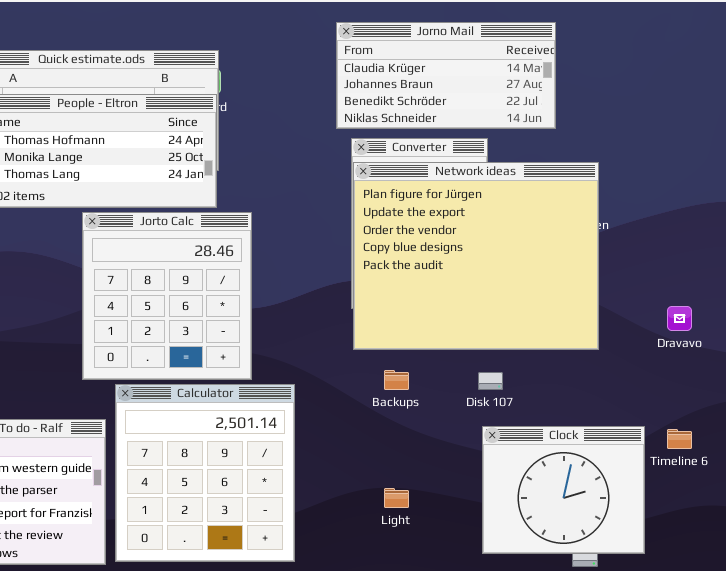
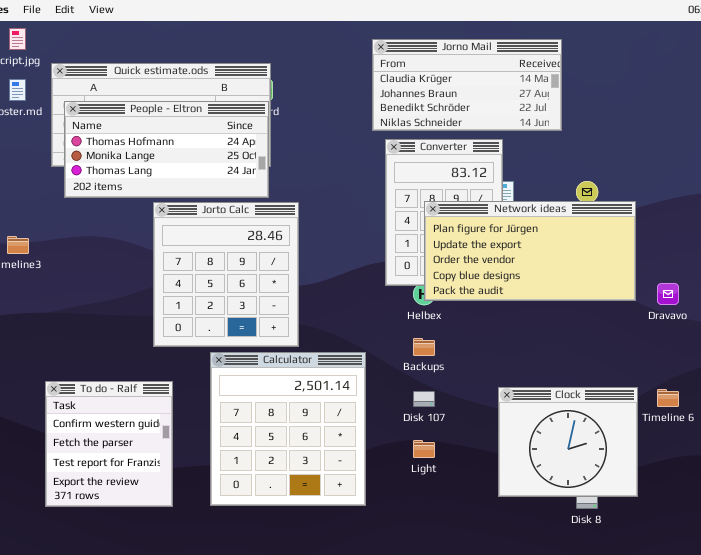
Network ideas: [353,162,599,350] -> [424,201,636,301], moved, resized
Disk 107: [478,372,503,390] -> [413,391,435,407], moved
Calculator: [115,384,295,562] -> [210,352,366,506], moved

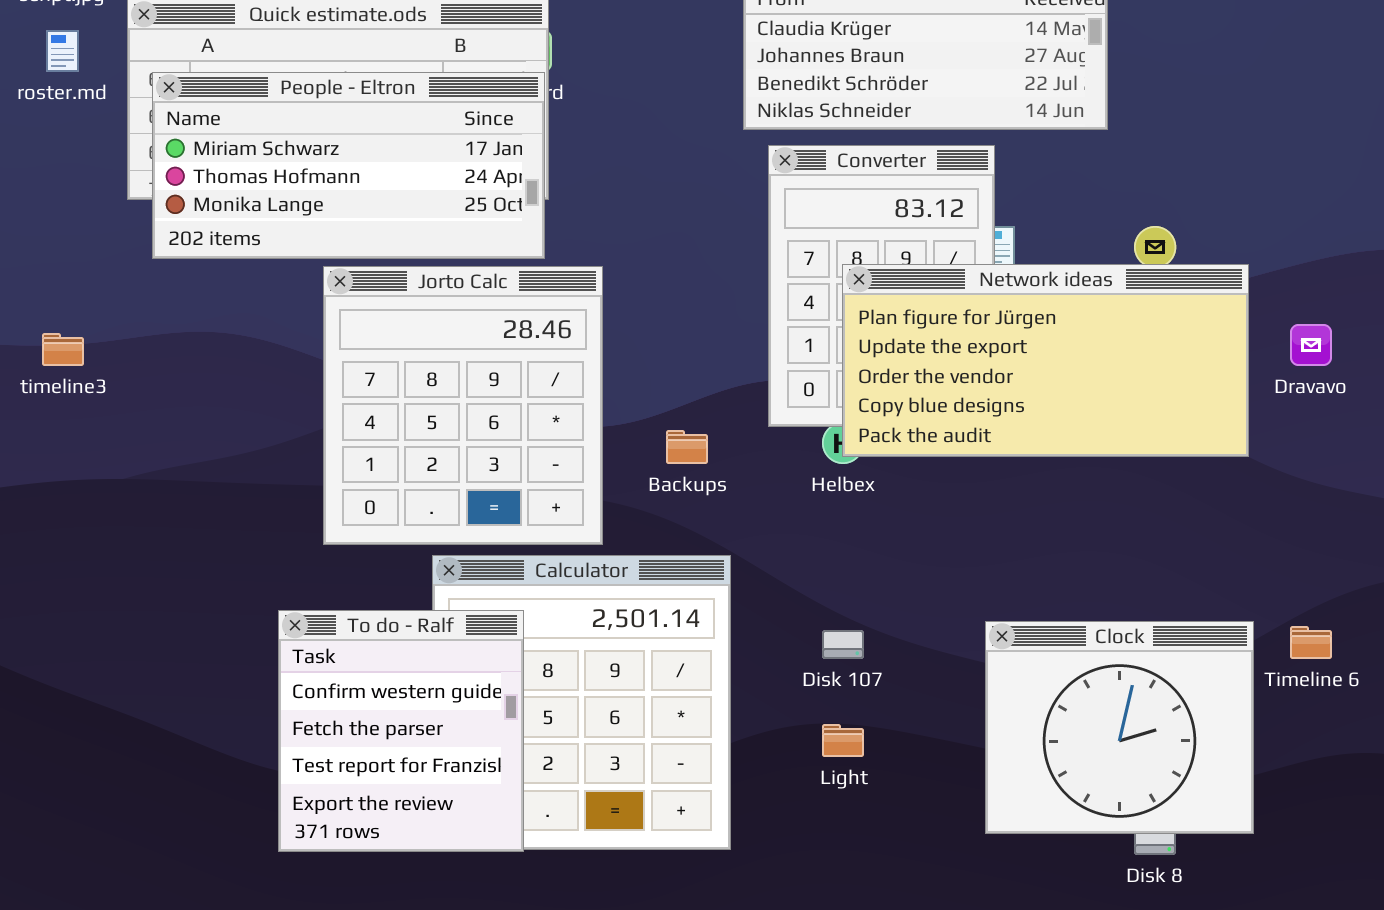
People - Eltron: [64,101,269,198] -> [152,72,545,259], scrolled up 1 row
Dravavo: [657,283,679,305] -> [1290,324,1332,366], moved
Backups: [413,338,435,356] -> [666,430,708,464], moved
To do - Ralf: [45,381,173,507] -> [278,610,524,852], moved

